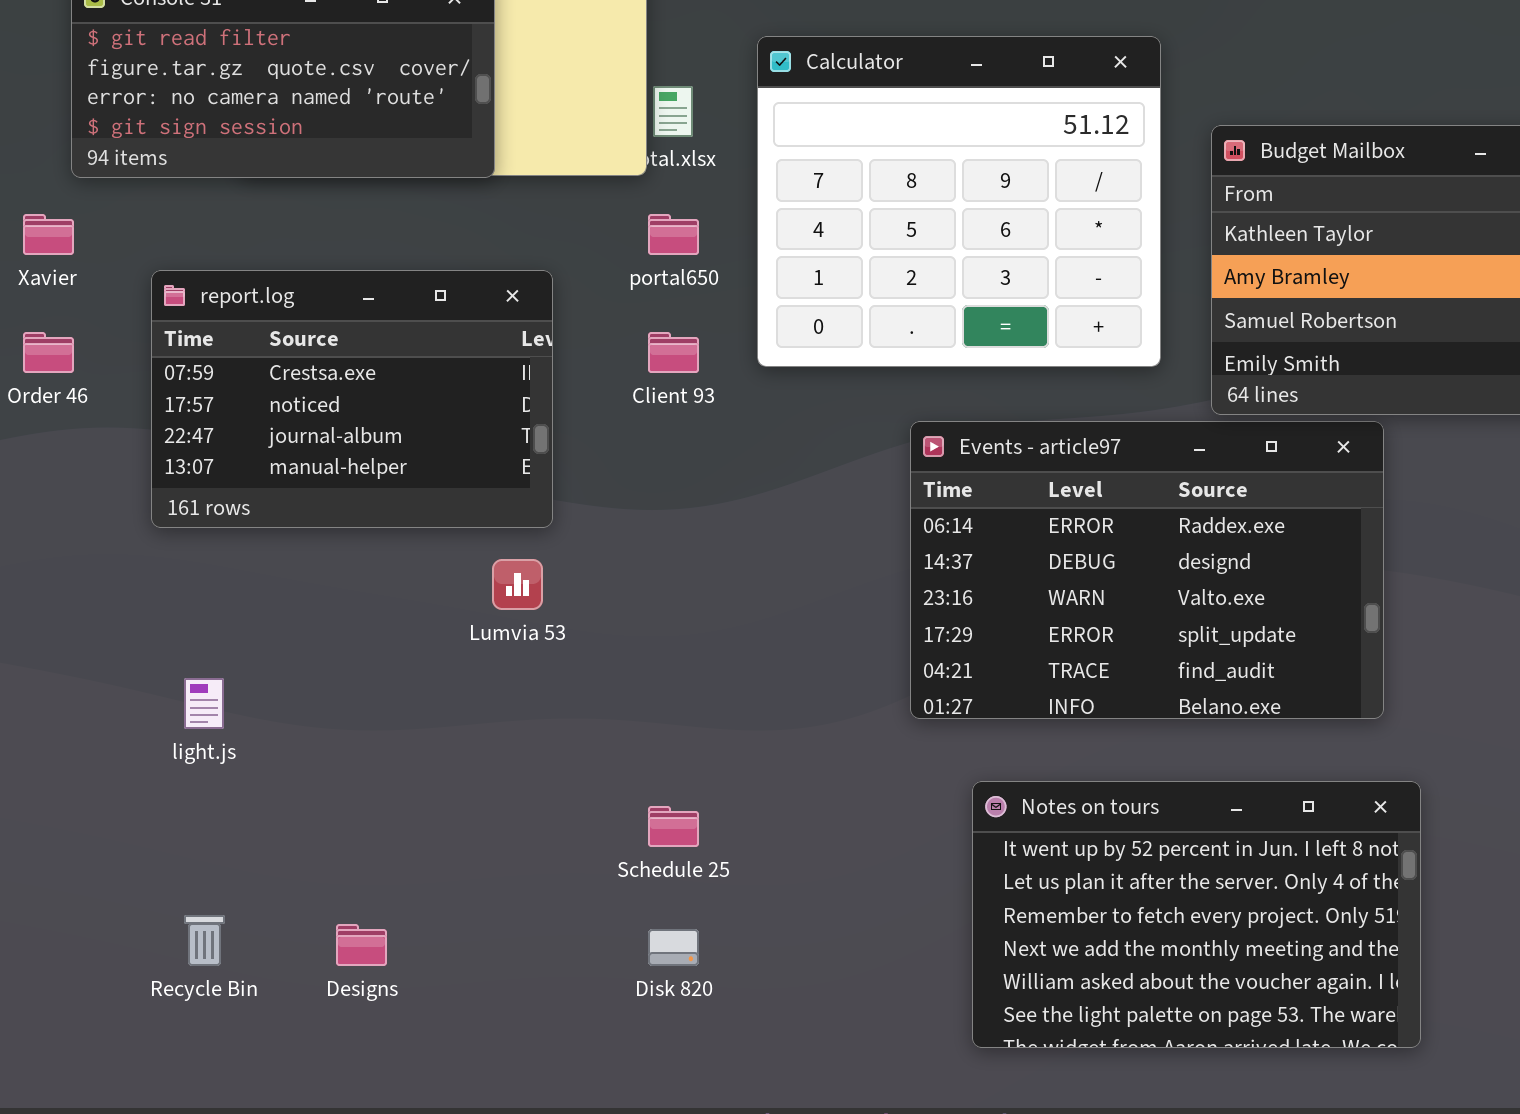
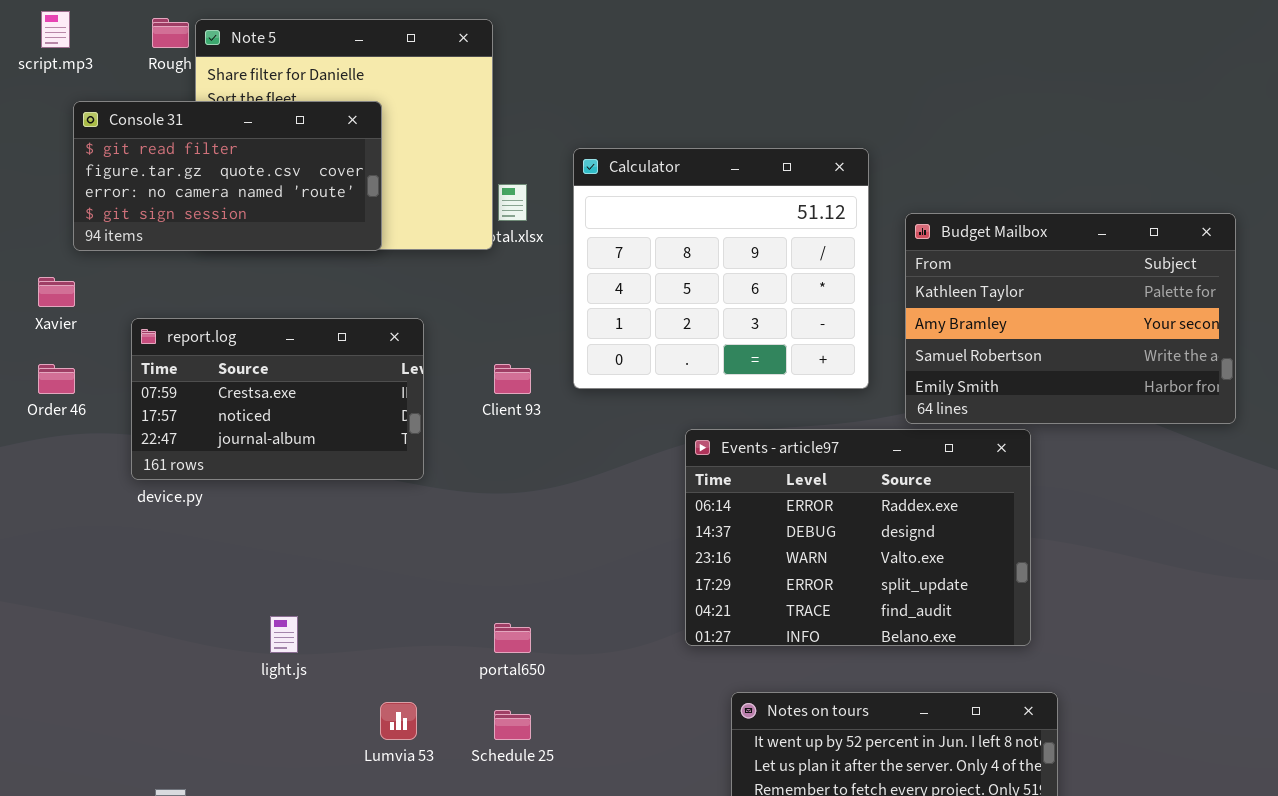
portal650: [648,214,699,255] -> [494,623,531,653], moved
report.log: [151,270,553,528] -> [131,318,424,480], resized
Lumvia 53: [492,559,543,610] -> [380,702,417,740], moved
light.js: [184,678,224,729] -> [270,616,298,653], moved

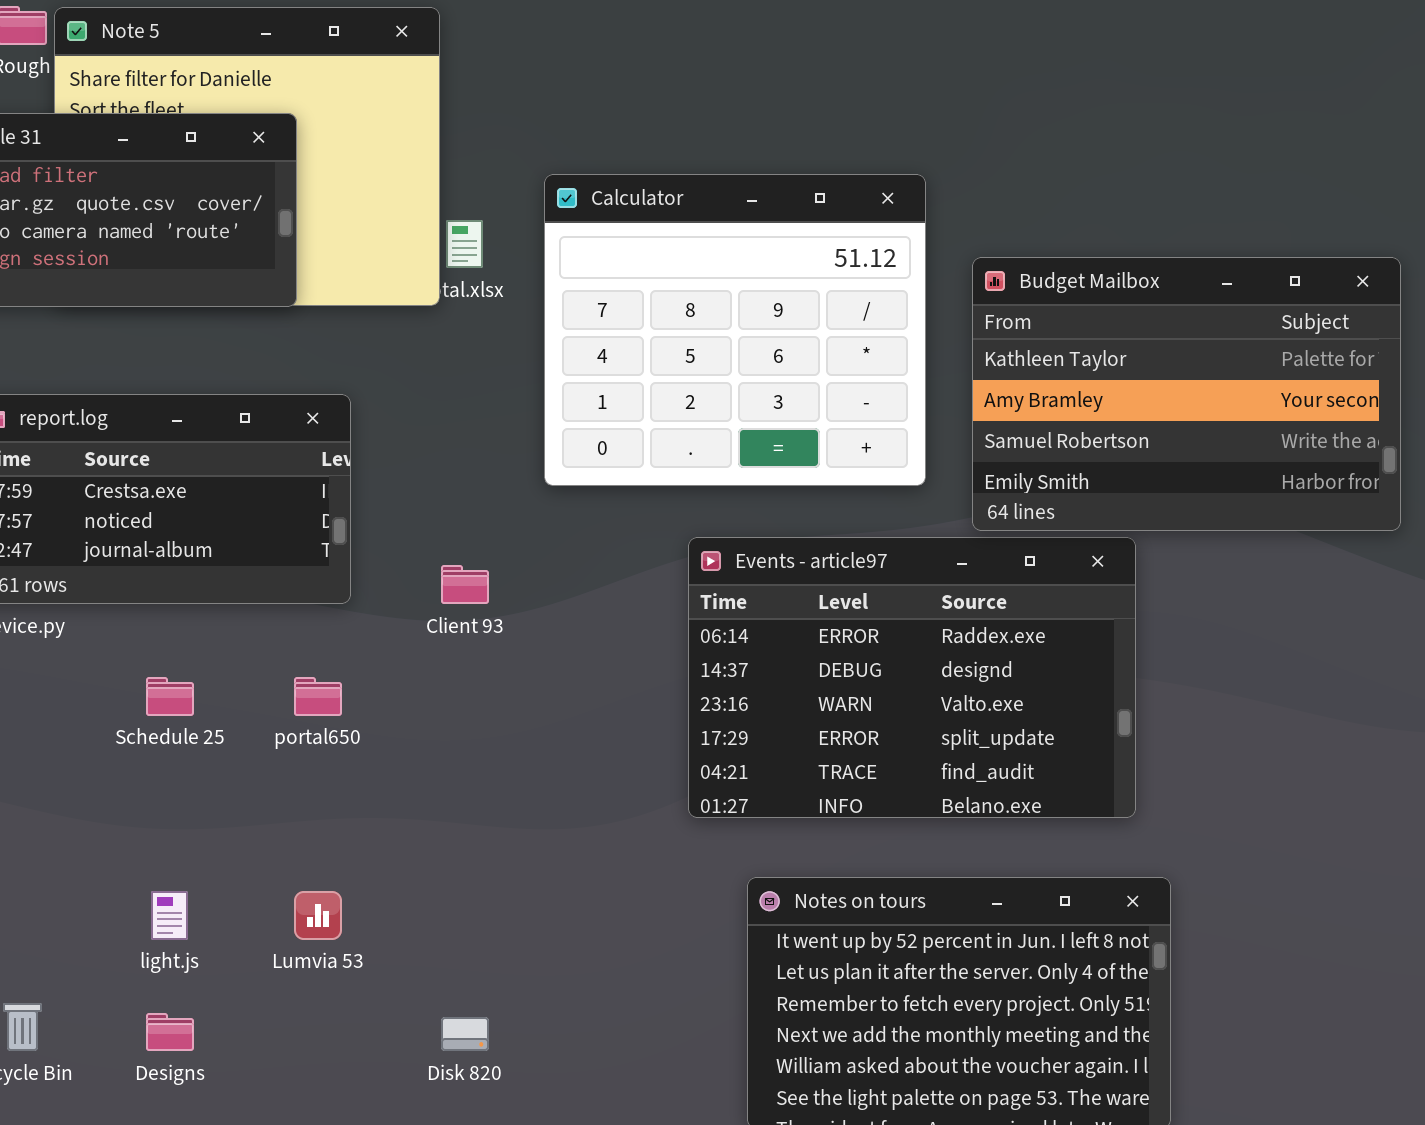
Client 93: [494,364,531,394] -> [441,565,489,604], moved
light.js: [270,616,298,653] -> [151,891,188,940], moved
portal650: [494,623,531,653] -> [294,677,342,716], moved
Schedule 25: [494,710,531,740] -> [146,677,194,716], moved

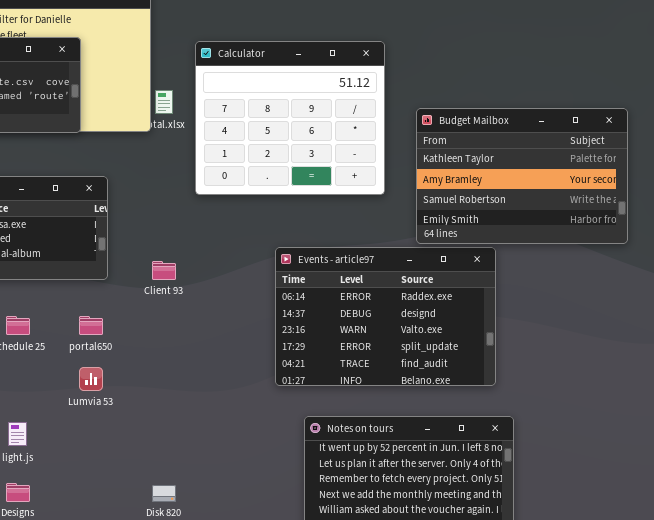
Calculator: [544,174,926,486] -> [195,41,385,195], moved
Lumvia 53: [294,891,342,940] -> [79,367,103,391], moved

